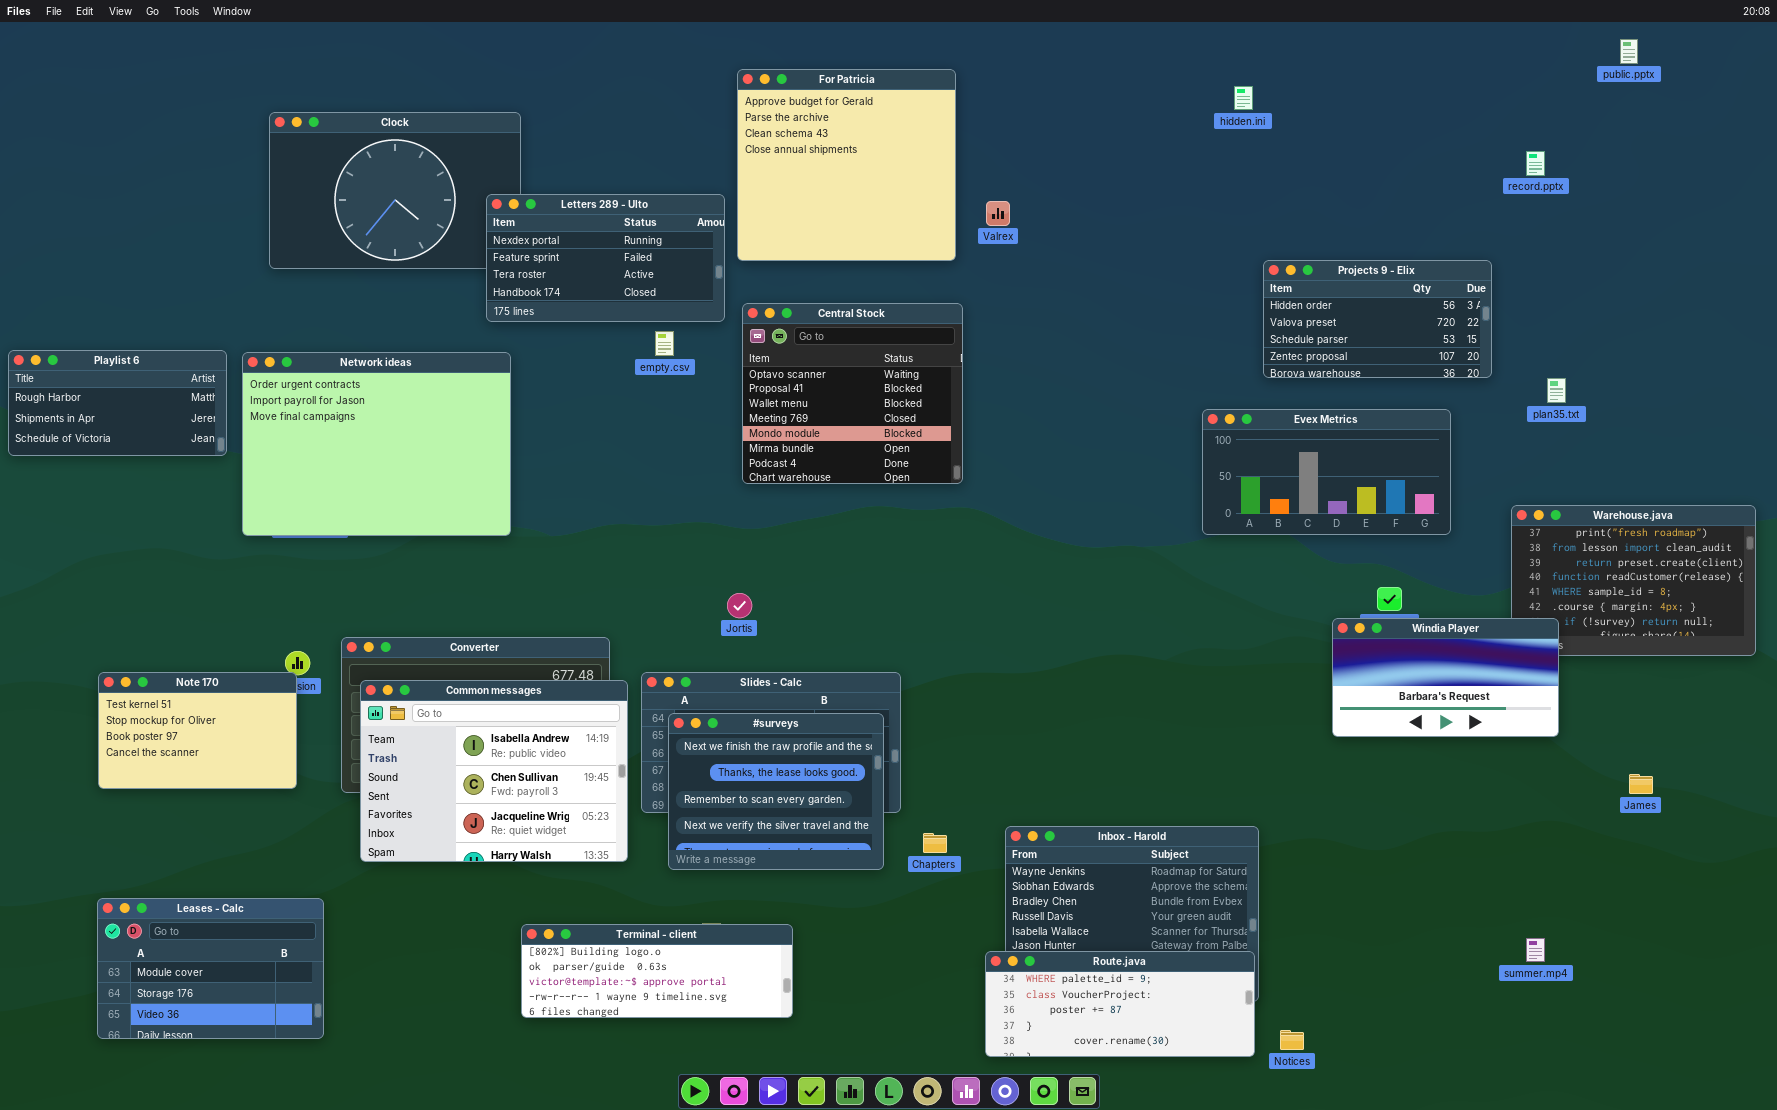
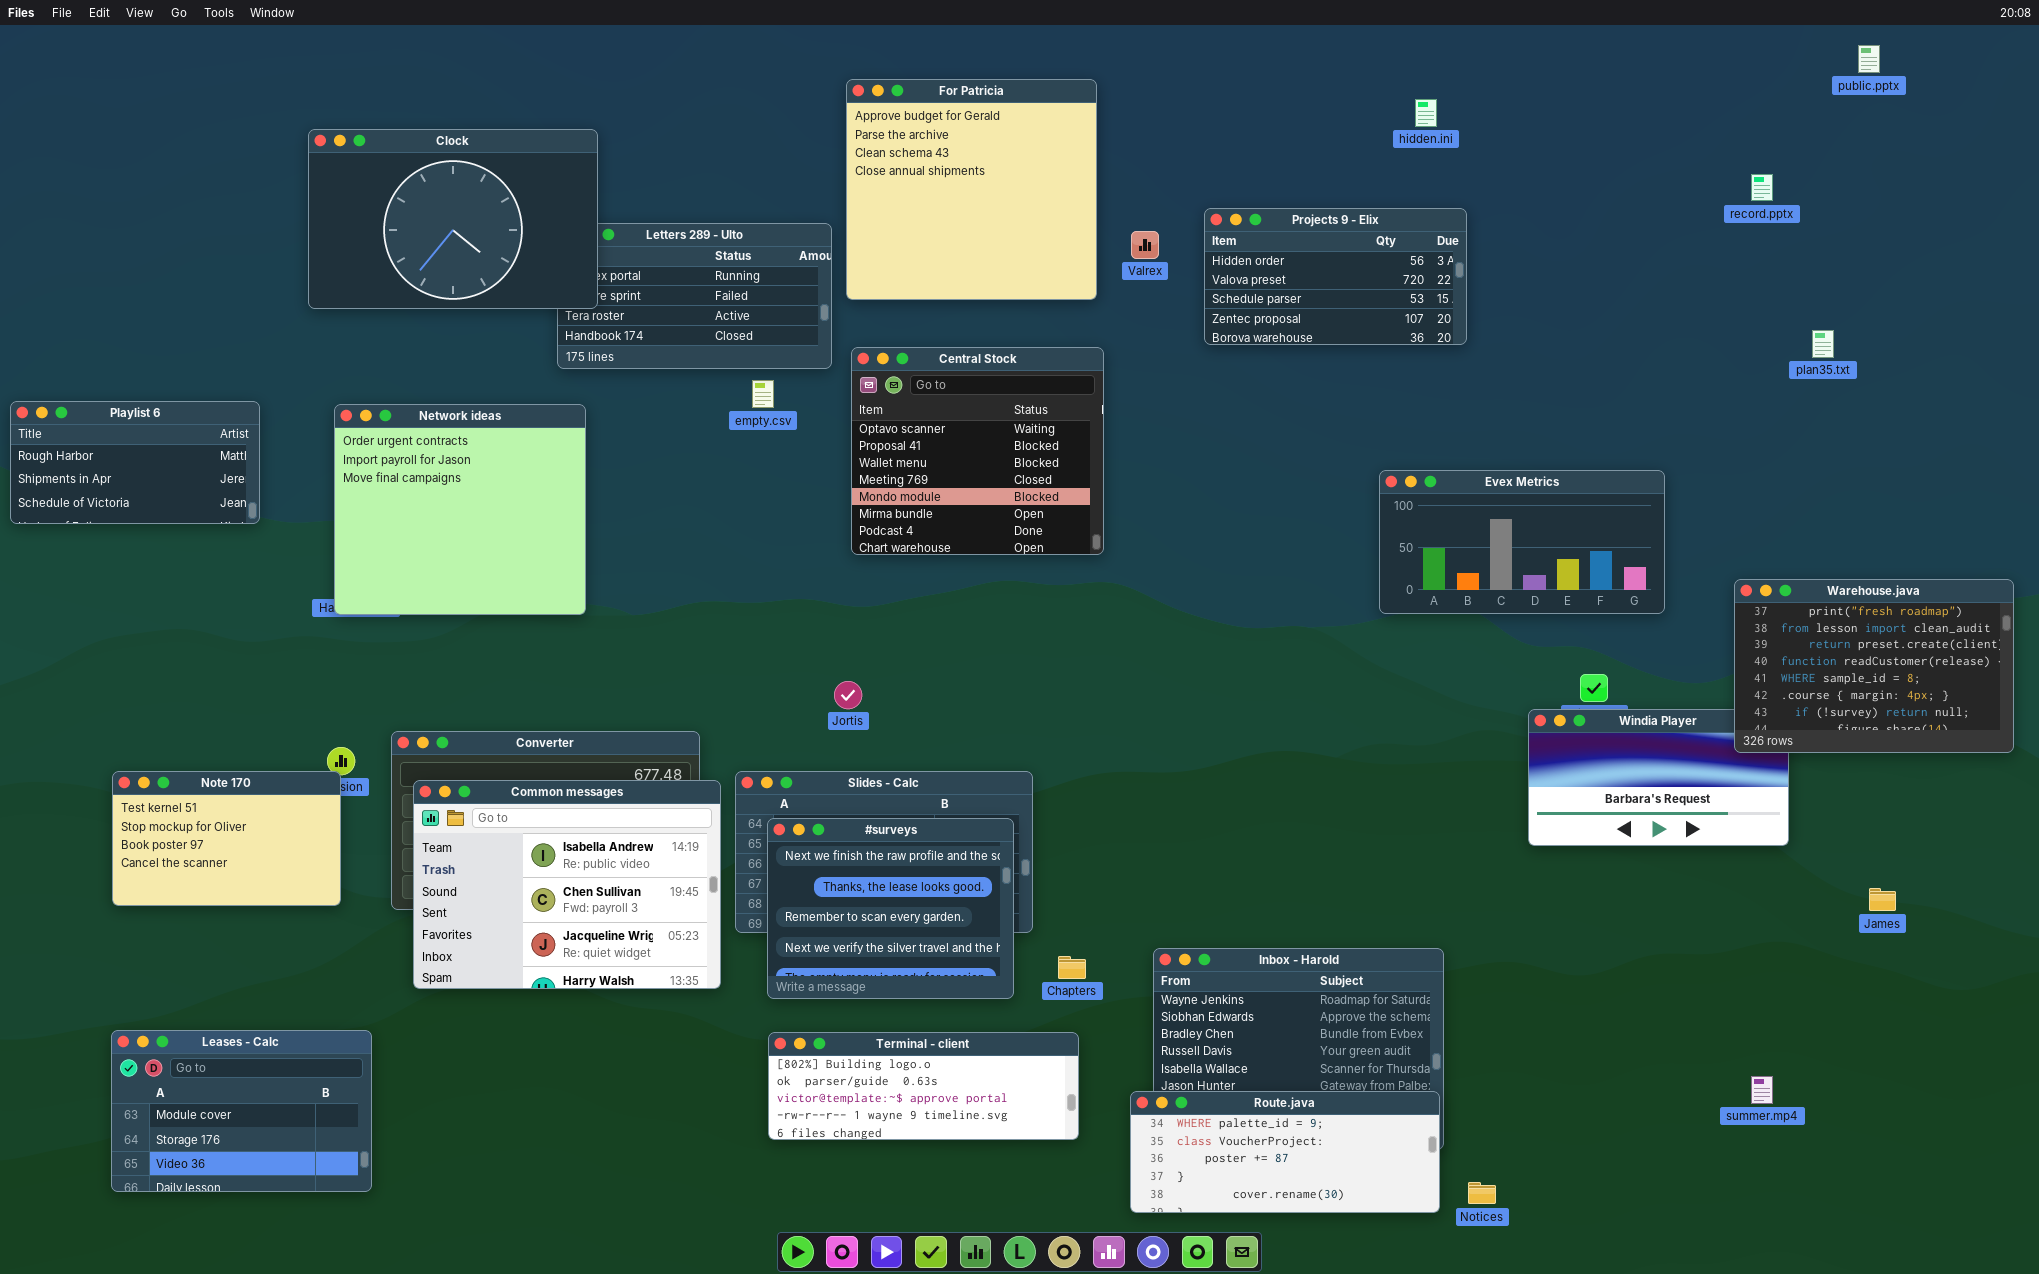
Clock: [269,112,521,269] -> [308,129,598,309], raised
Projects 9 - Elix: [1263,260,1492,378] -> [1204,208,1467,345], moved
Network ideas: [242,352,511,536] -> [334,404,586,615], resized
plan35.txt: [1547,378,1566,403] -> [1812,330,1834,358], moved
Warehouse.java: [1511,505,1756,656] -> [1734,579,2014,753], raised
Terminal - client: [521,924,793,1018] -> [768,1032,1079,1140], moved

